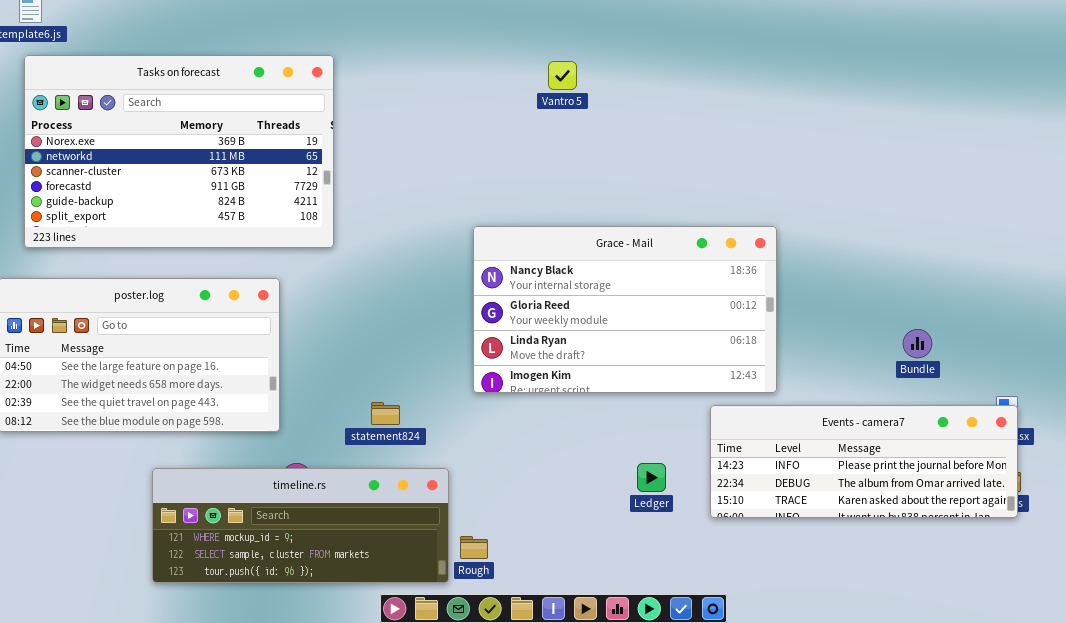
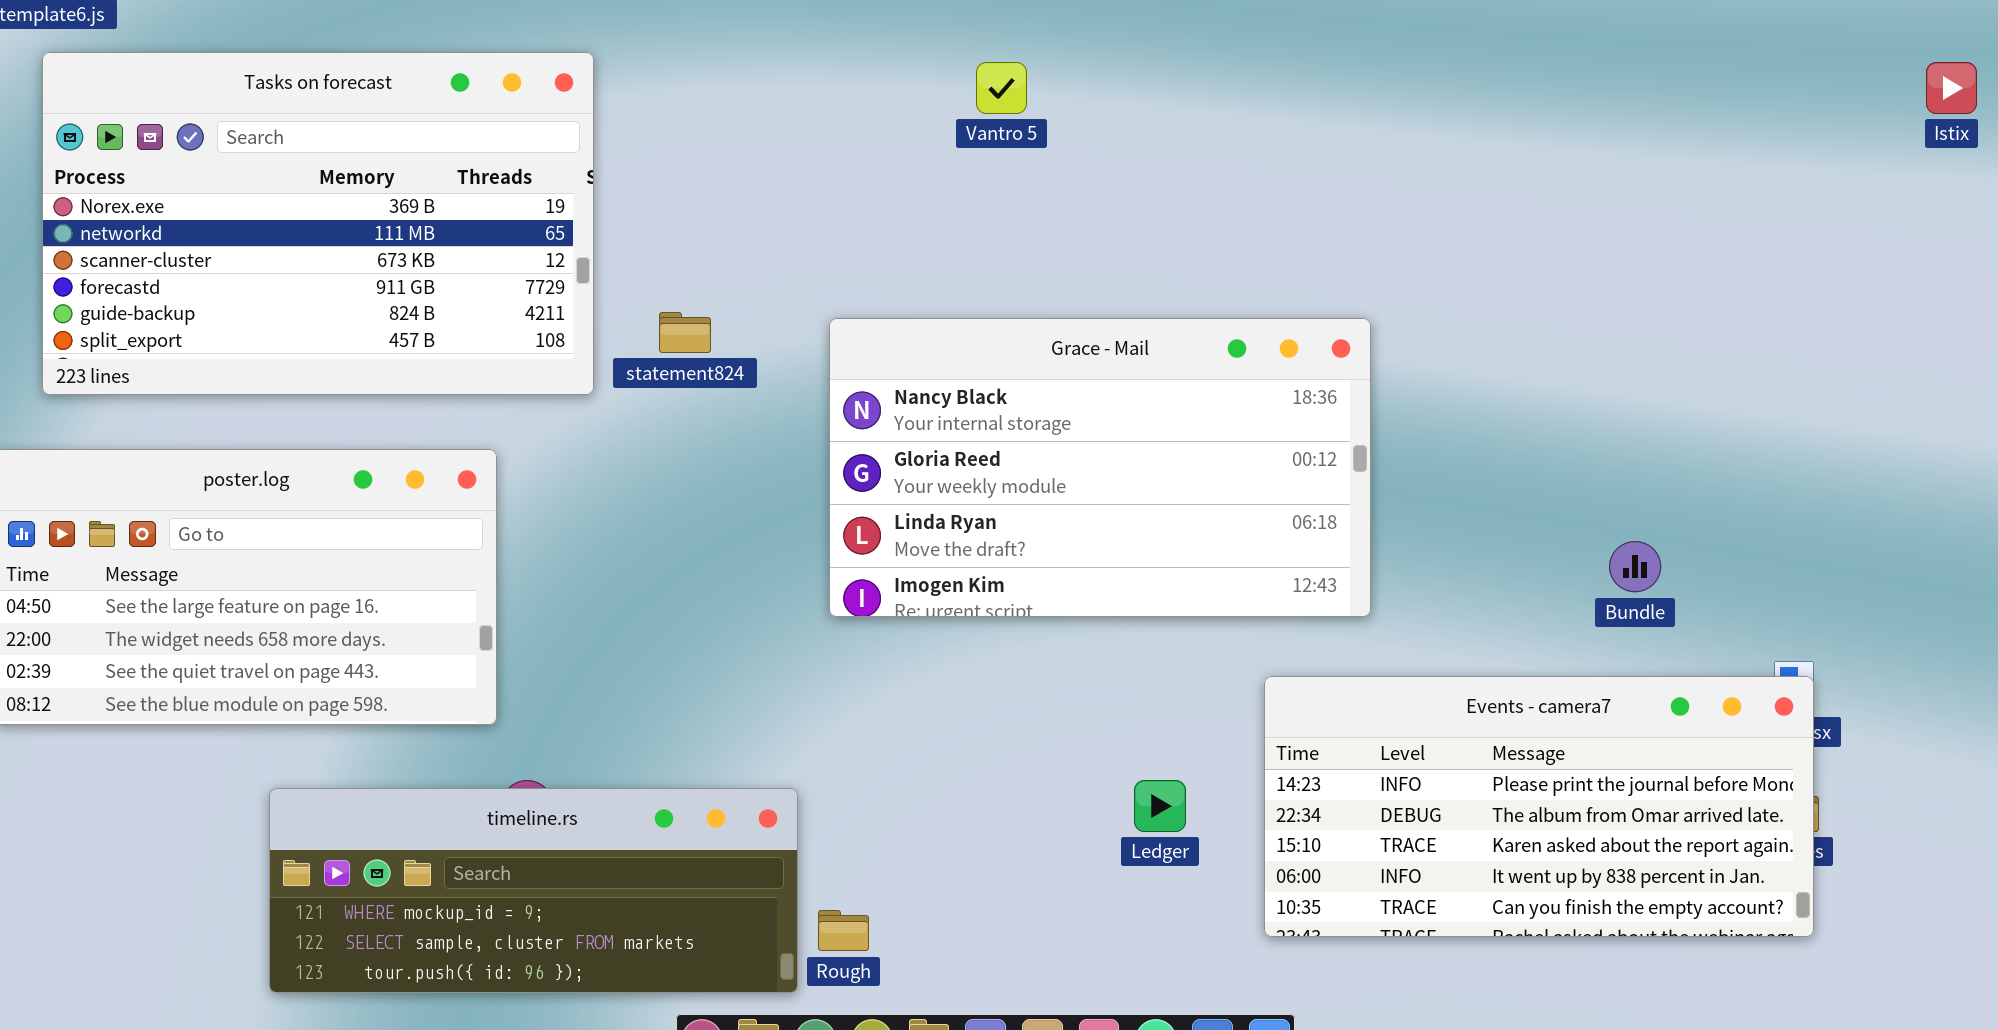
Grace - Mail: [473,226,777,393] -> [829,318,1371,617], moved
statement824: [371,402,400,425] -> [659,312,711,353], moved
Events - camera7: [710,405,1018,518] -> [1264,676,1814,937], resized

